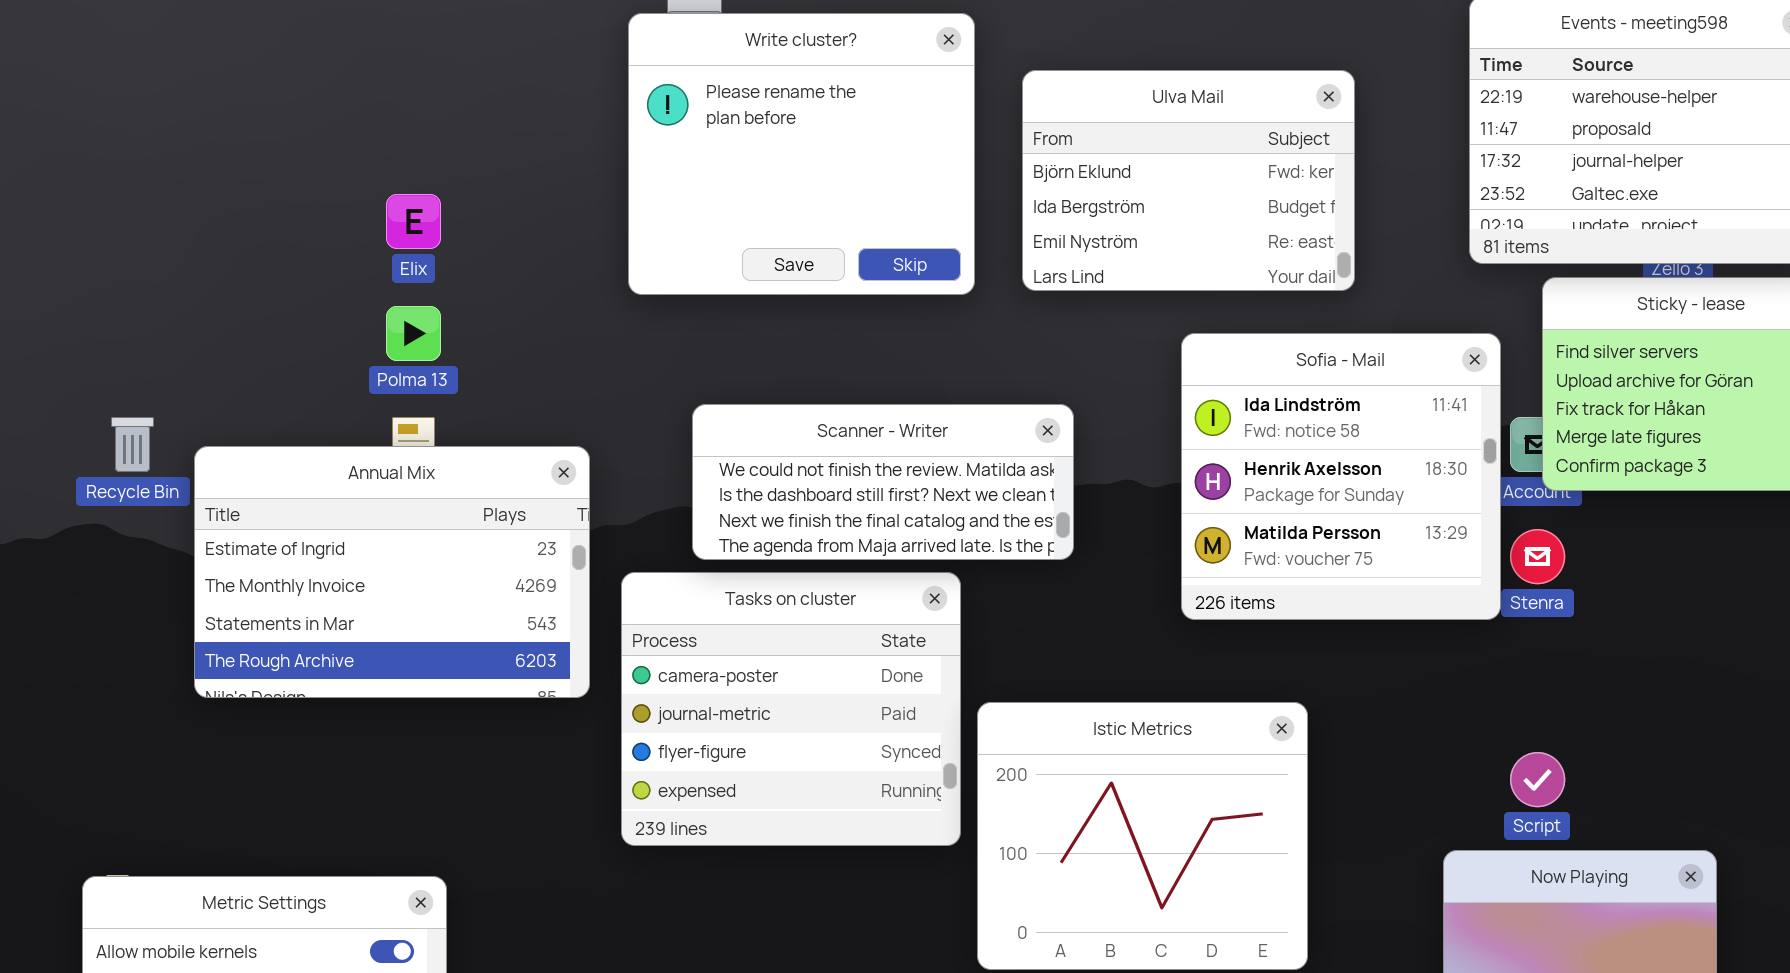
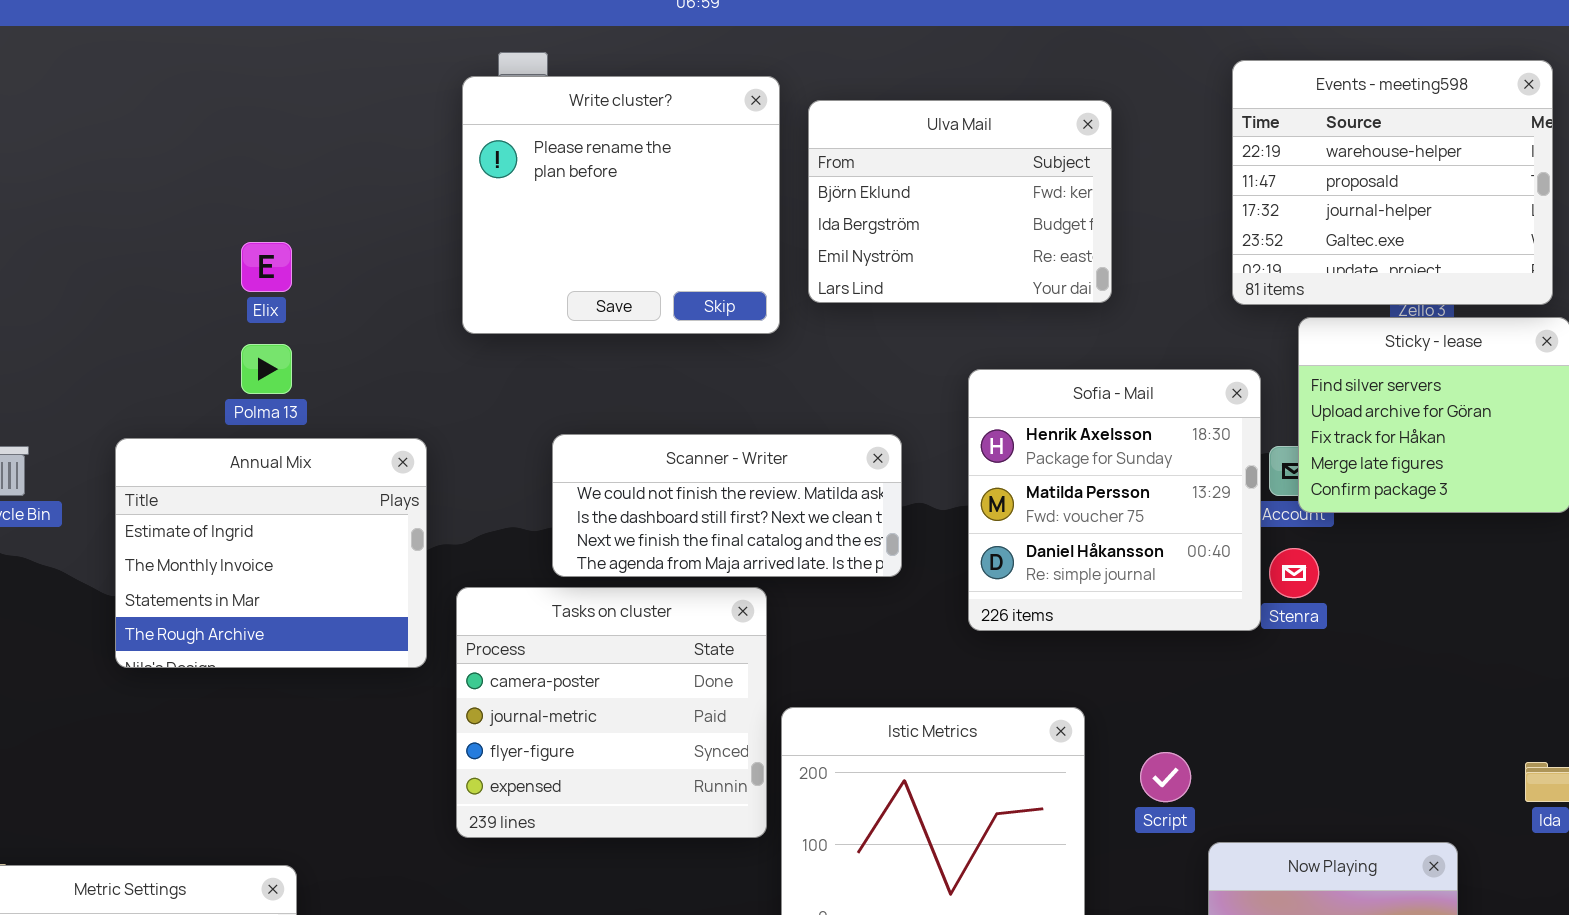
Ulva Mail: [1022,70,1355,291] -> [808,100,1112,303], moved
Sofia - Mail: [1181,333,1501,620] -> [968,369,1261,631], scrolled down 1 row
Scanner - Writer: [692,404,1074,560] -> [552,434,902,577], moved
Annual Mix: [194,446,590,698] -> [115,438,427,668], moved, resized
Script: [1510,752,1565,807] -> [1140,752,1191,802], moved

